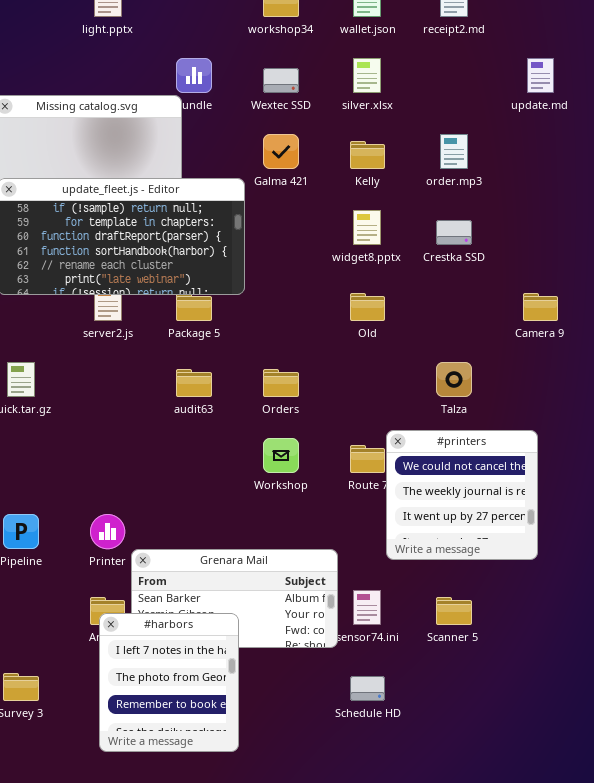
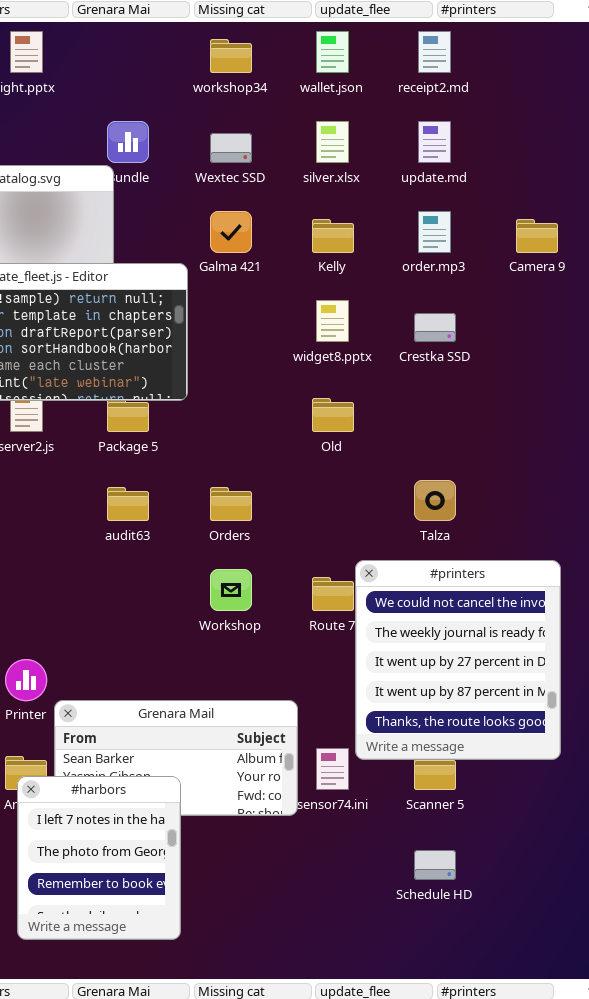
update.md: [527,58,554,93] -> [418,121,451,163], moved
Camera 9: [523,293,558,321] -> [516,219,558,253], moved
#printers: [386,430,538,560] -> [355,560,561,760], resized
Schedule HD: [350,676,385,701] -> [414,850,456,880], moved

